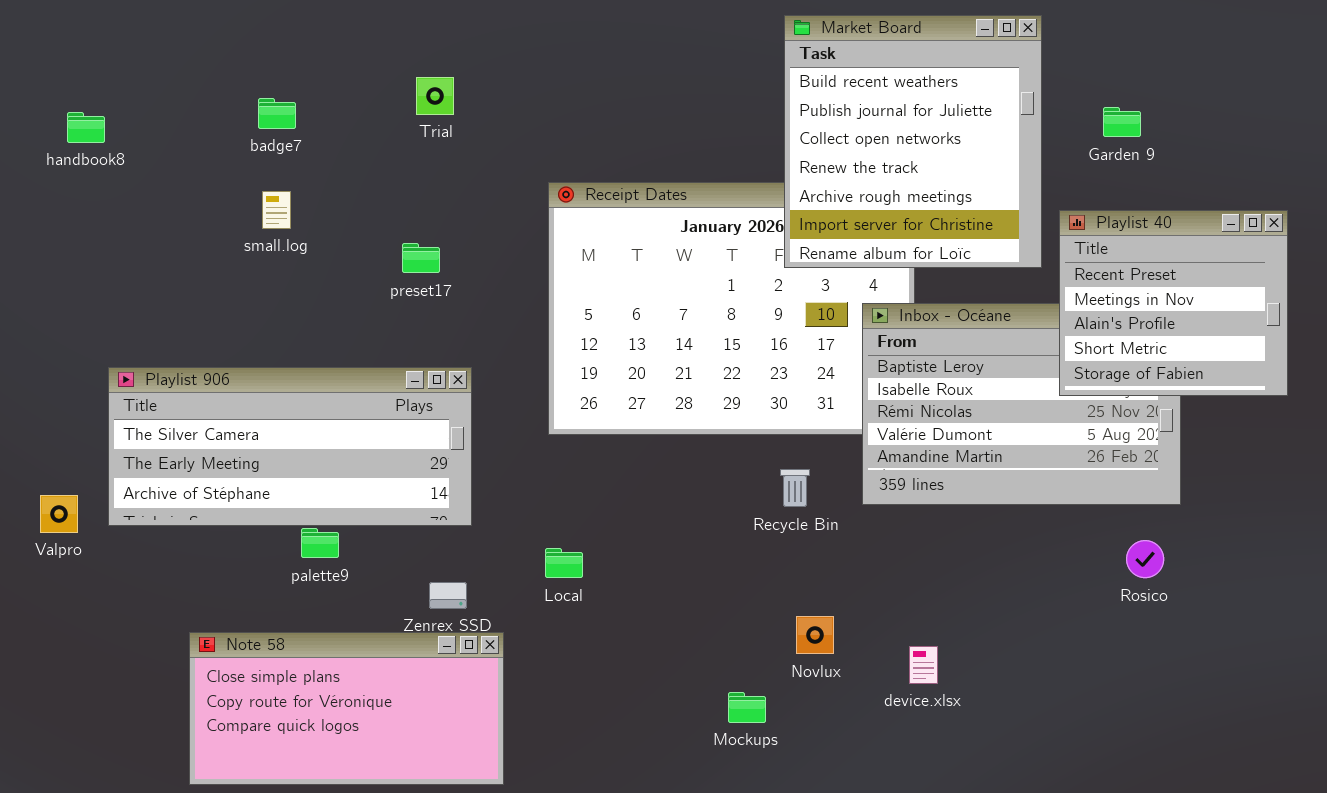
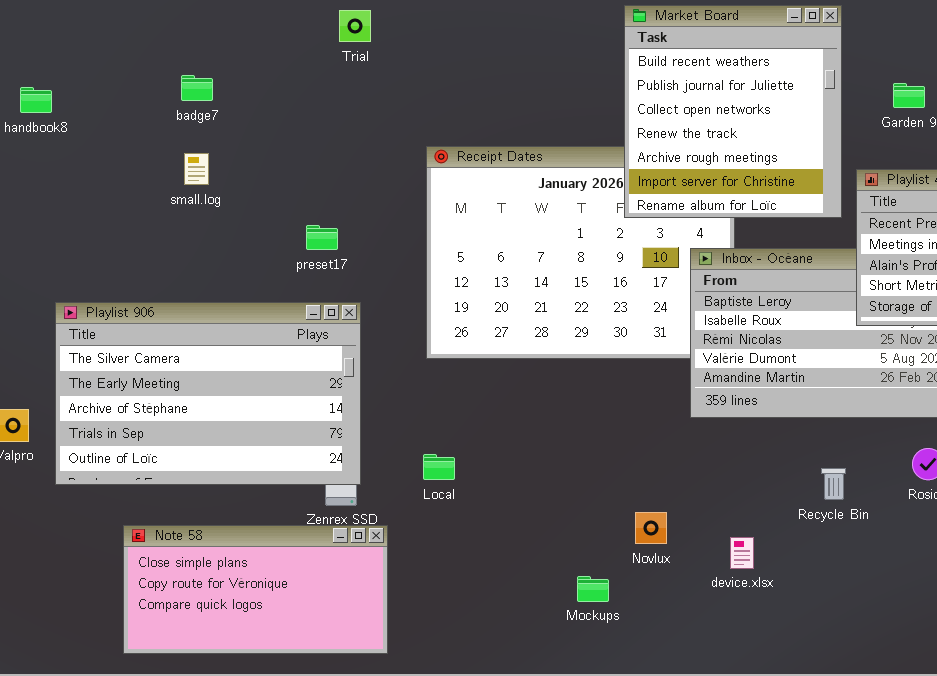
Trial: [416,77,454,115] -> [339,10,371,42], moved
preset17: [402,243,440,273] -> [306,225,338,250], moved
Playlist 906: [108,367,472,526] -> [55,302,361,485], resized
Recycle Bin: [780,469,810,507] -> [821,468,846,500], moved

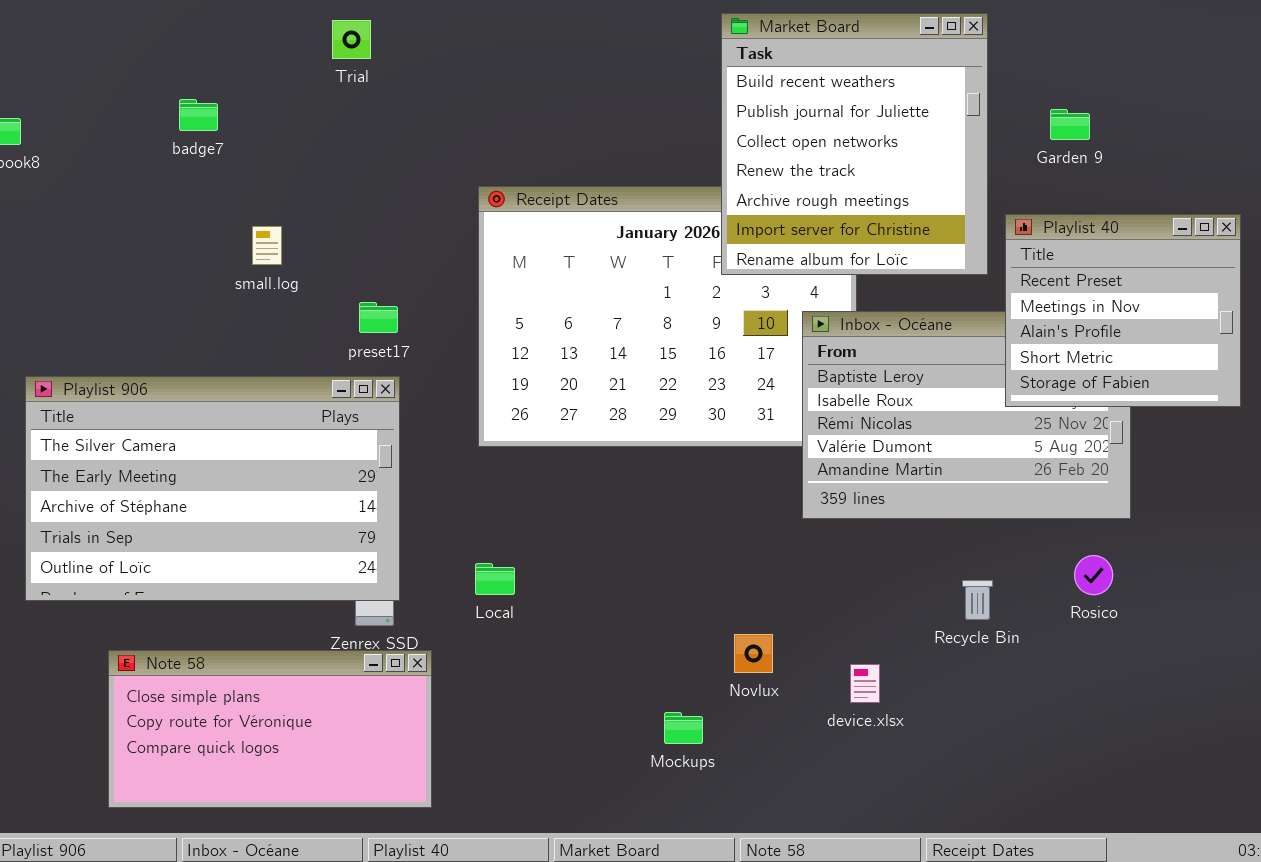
Trial: [339,10,371,42] -> [332,20,371,59], moved
small.log: [184,153,209,185] -> [252,226,282,265], moved
preset17: [306,225,338,250] -> [359,302,398,333], moved

